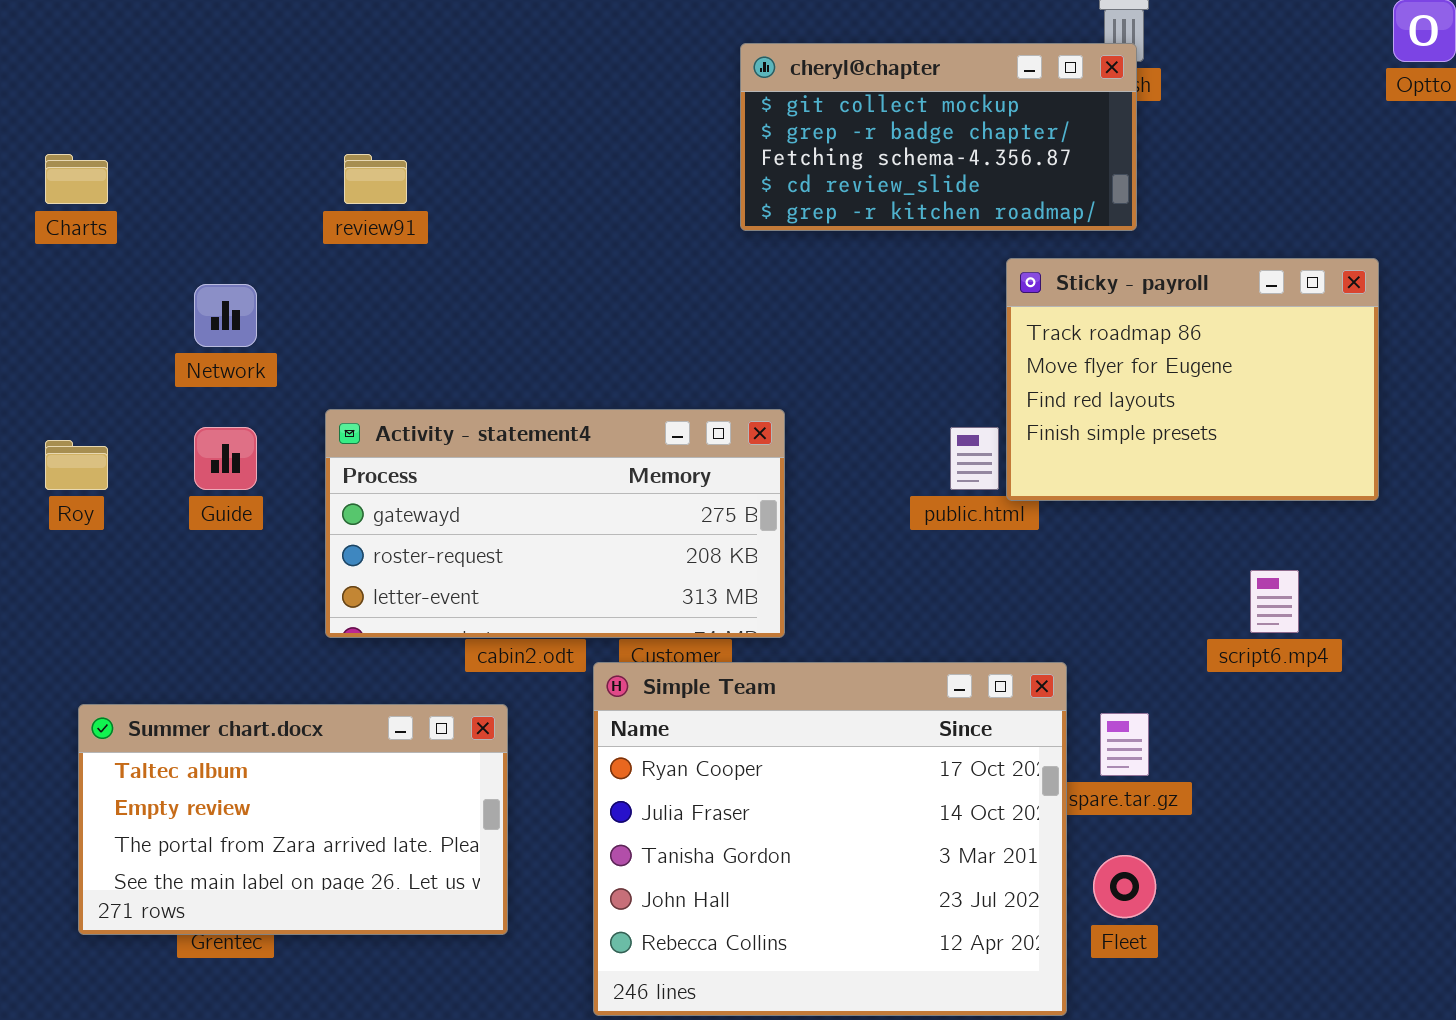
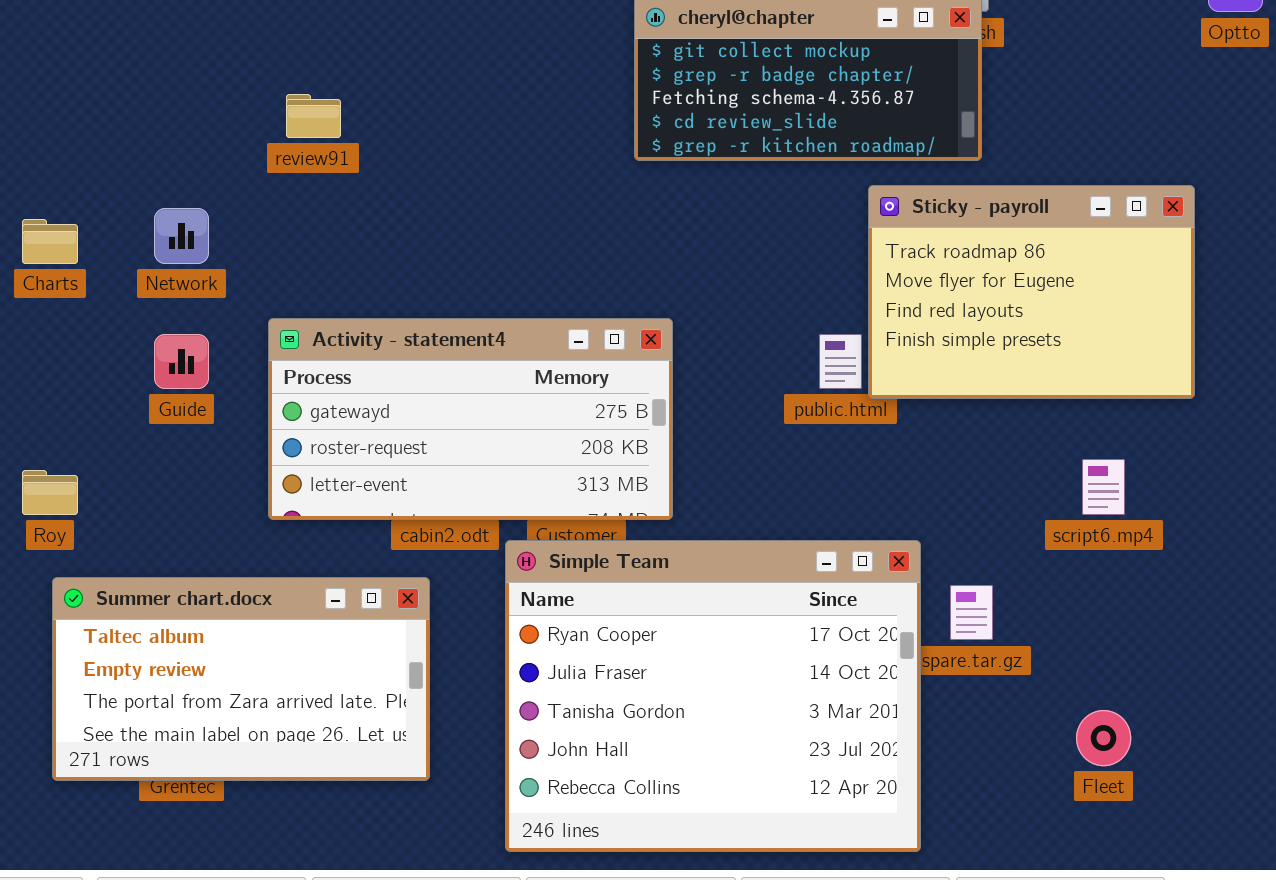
Charts: [45,154,108,204] -> [22,219,78,264], moved
Roy: [45,440,108,490] -> [22,470,78,515], moved
Fleet: [1093,855,1156,918] -> [1076,710,1131,766], moved

